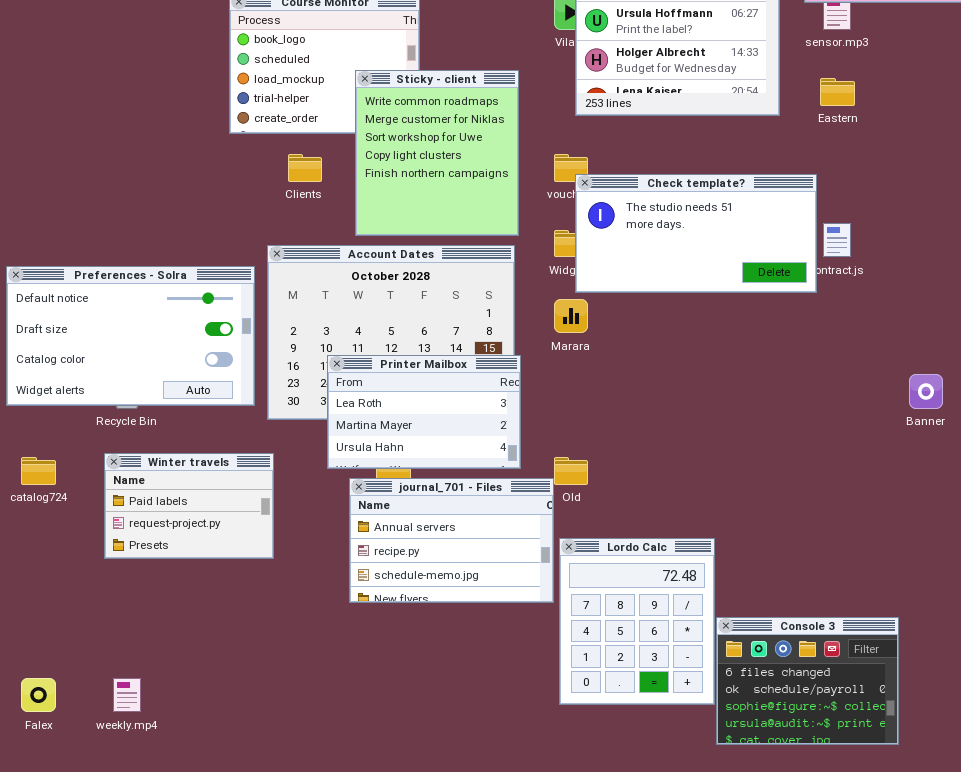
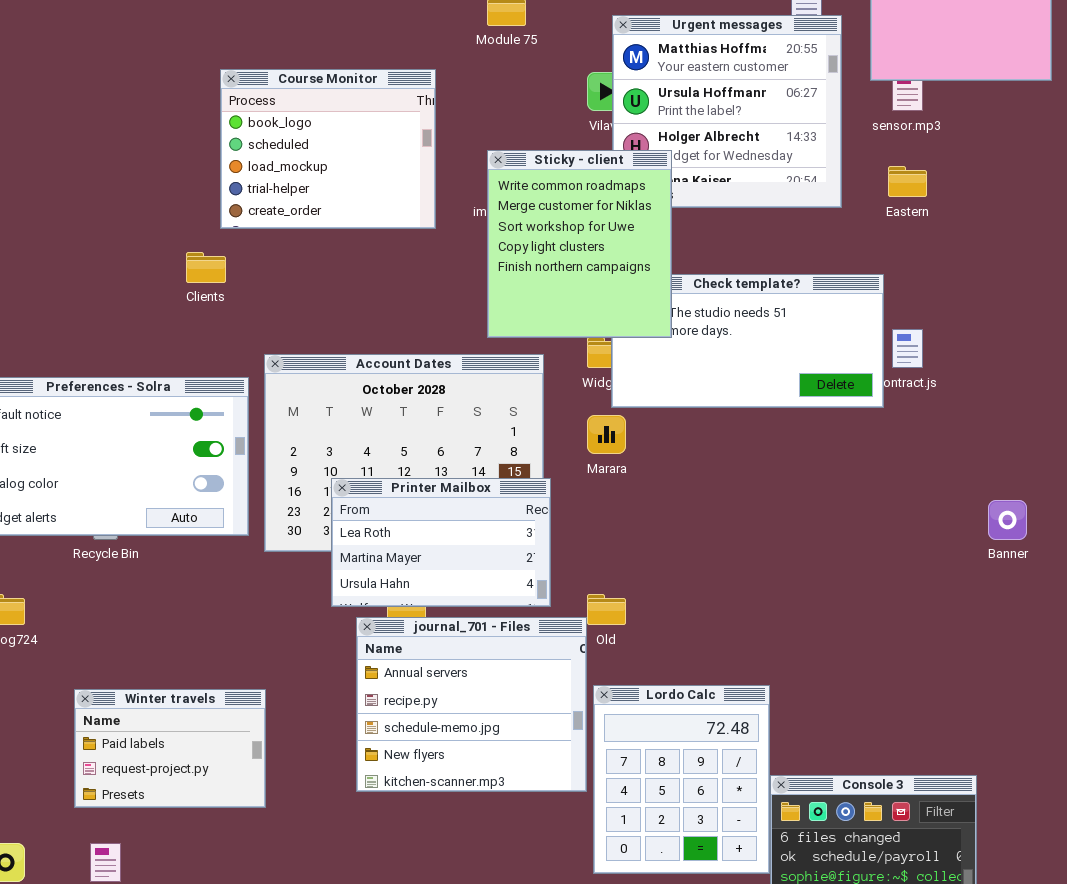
Sticky - client: [355,70,519,236] -> [487,150,672,338], moved
Clients: [288,154,322,182] -> [186,252,226,283], moved
Winter travels: [104,453,274,559] -> [74,689,266,808], moved
journal_701 - Files: [349,478,554,603] -> [356,617,587,792], resized

